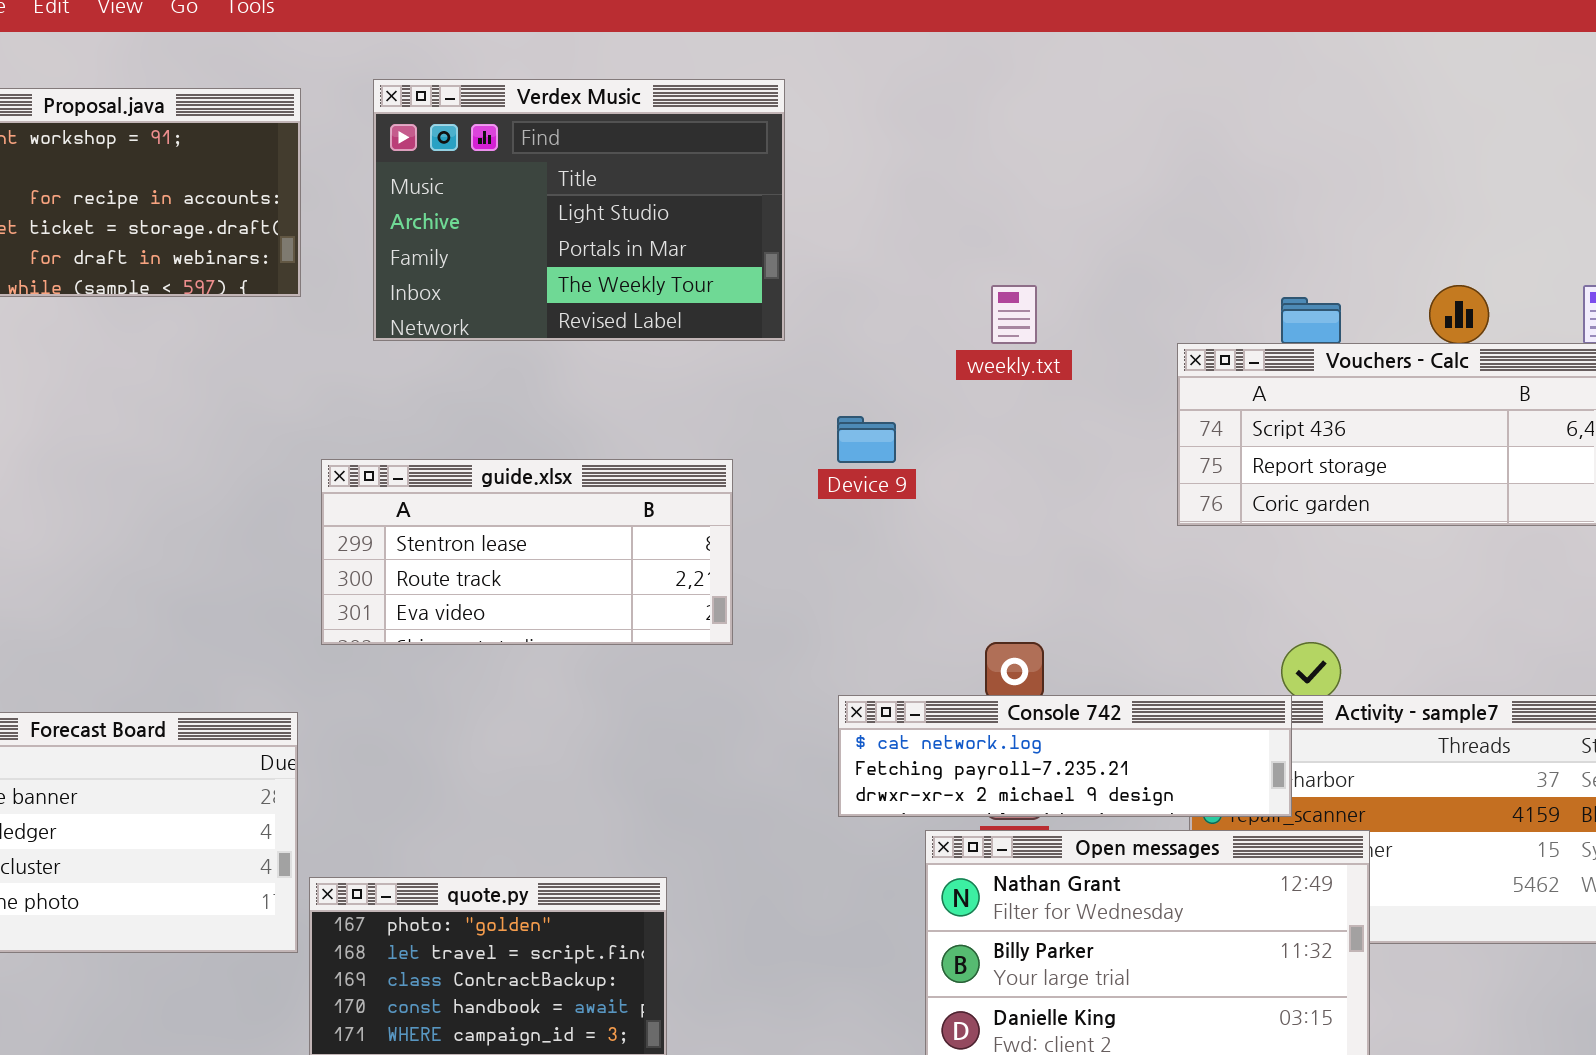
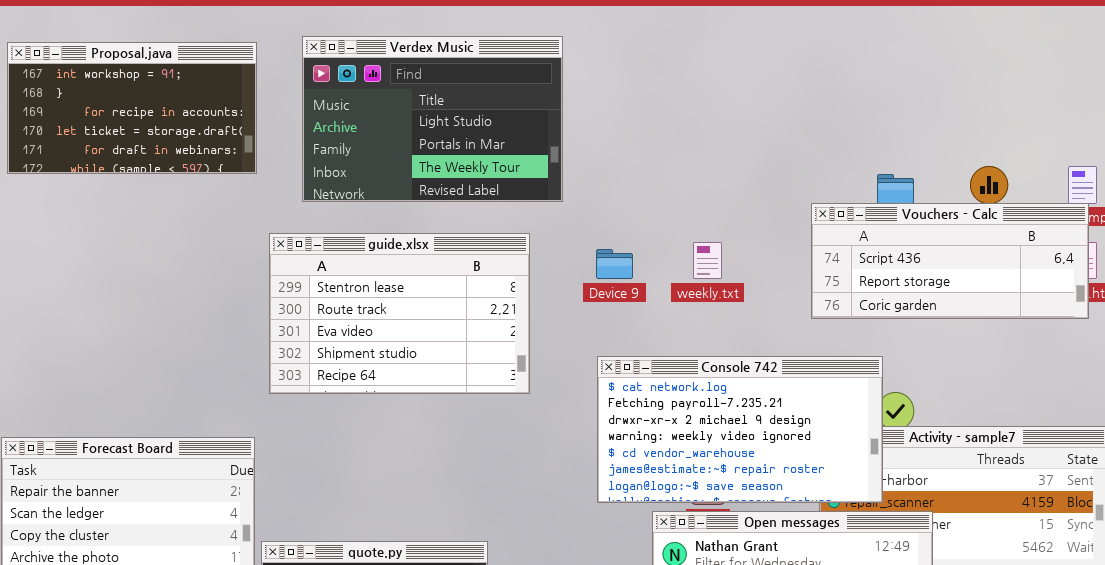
weekly.txt: [991,285,1037,344] -> [693,242,722,279], moved
guide.xlsx: [321,459,733,645] -> [269,233,530,394], resized
Console 742: [838,695,1292,817] -> [597,356,883,503], resized

